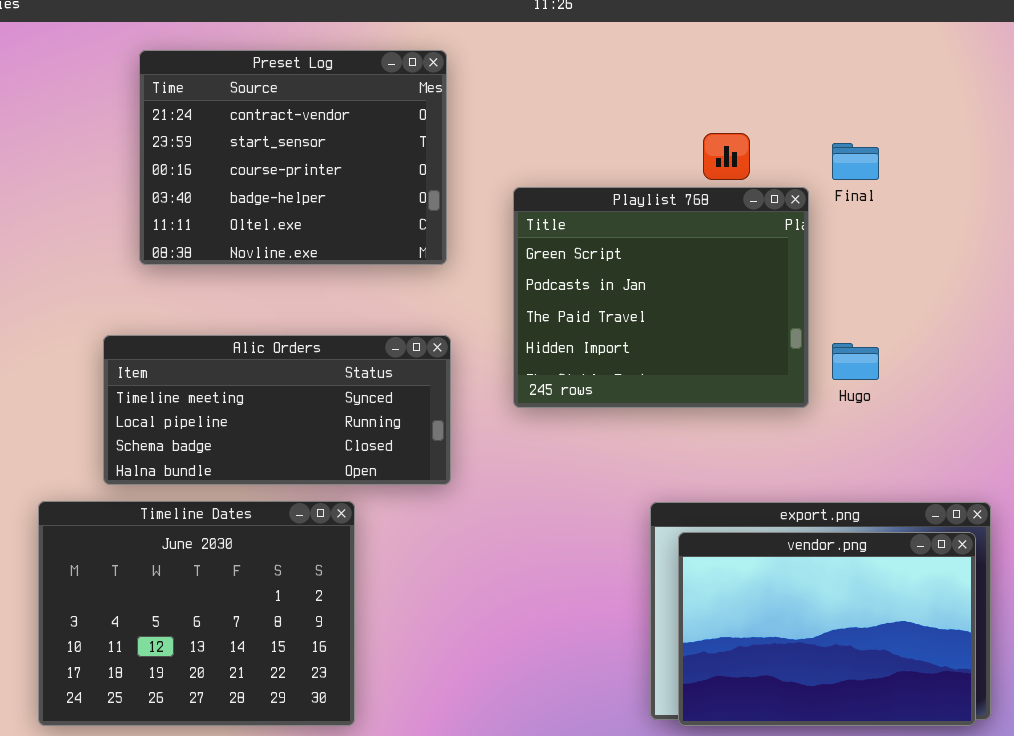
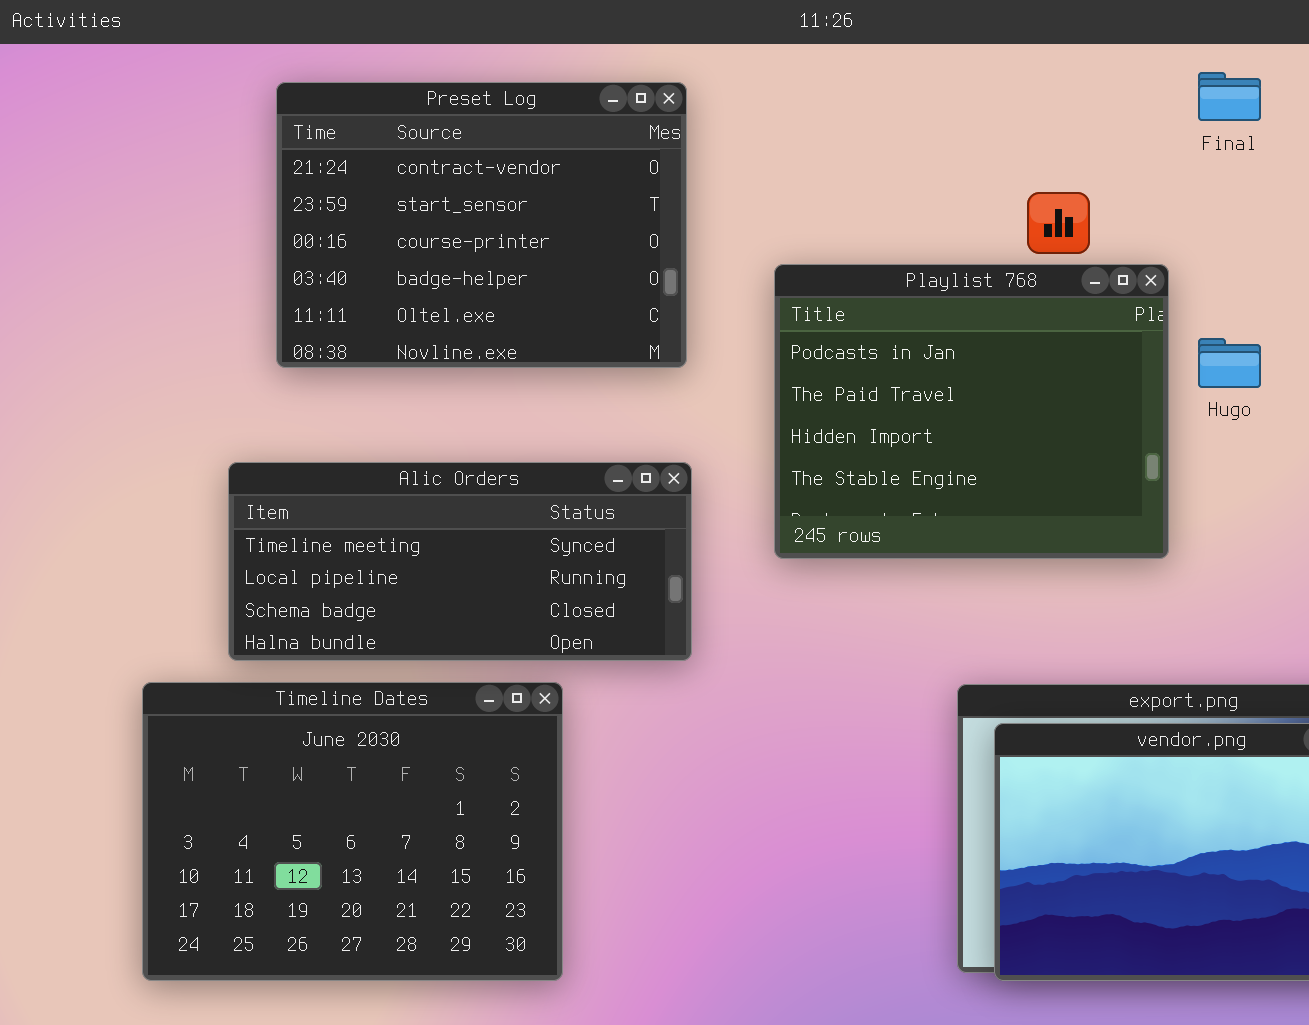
Final: [832,143,879,180] -> [1198,72,1261,121], moved
Playlist 768: [513,187,809,408] -> [774,264,1169,559], scrolled down 1 row
Hugo: [832,343,879,380] -> [1198,338,1261,388], moved

